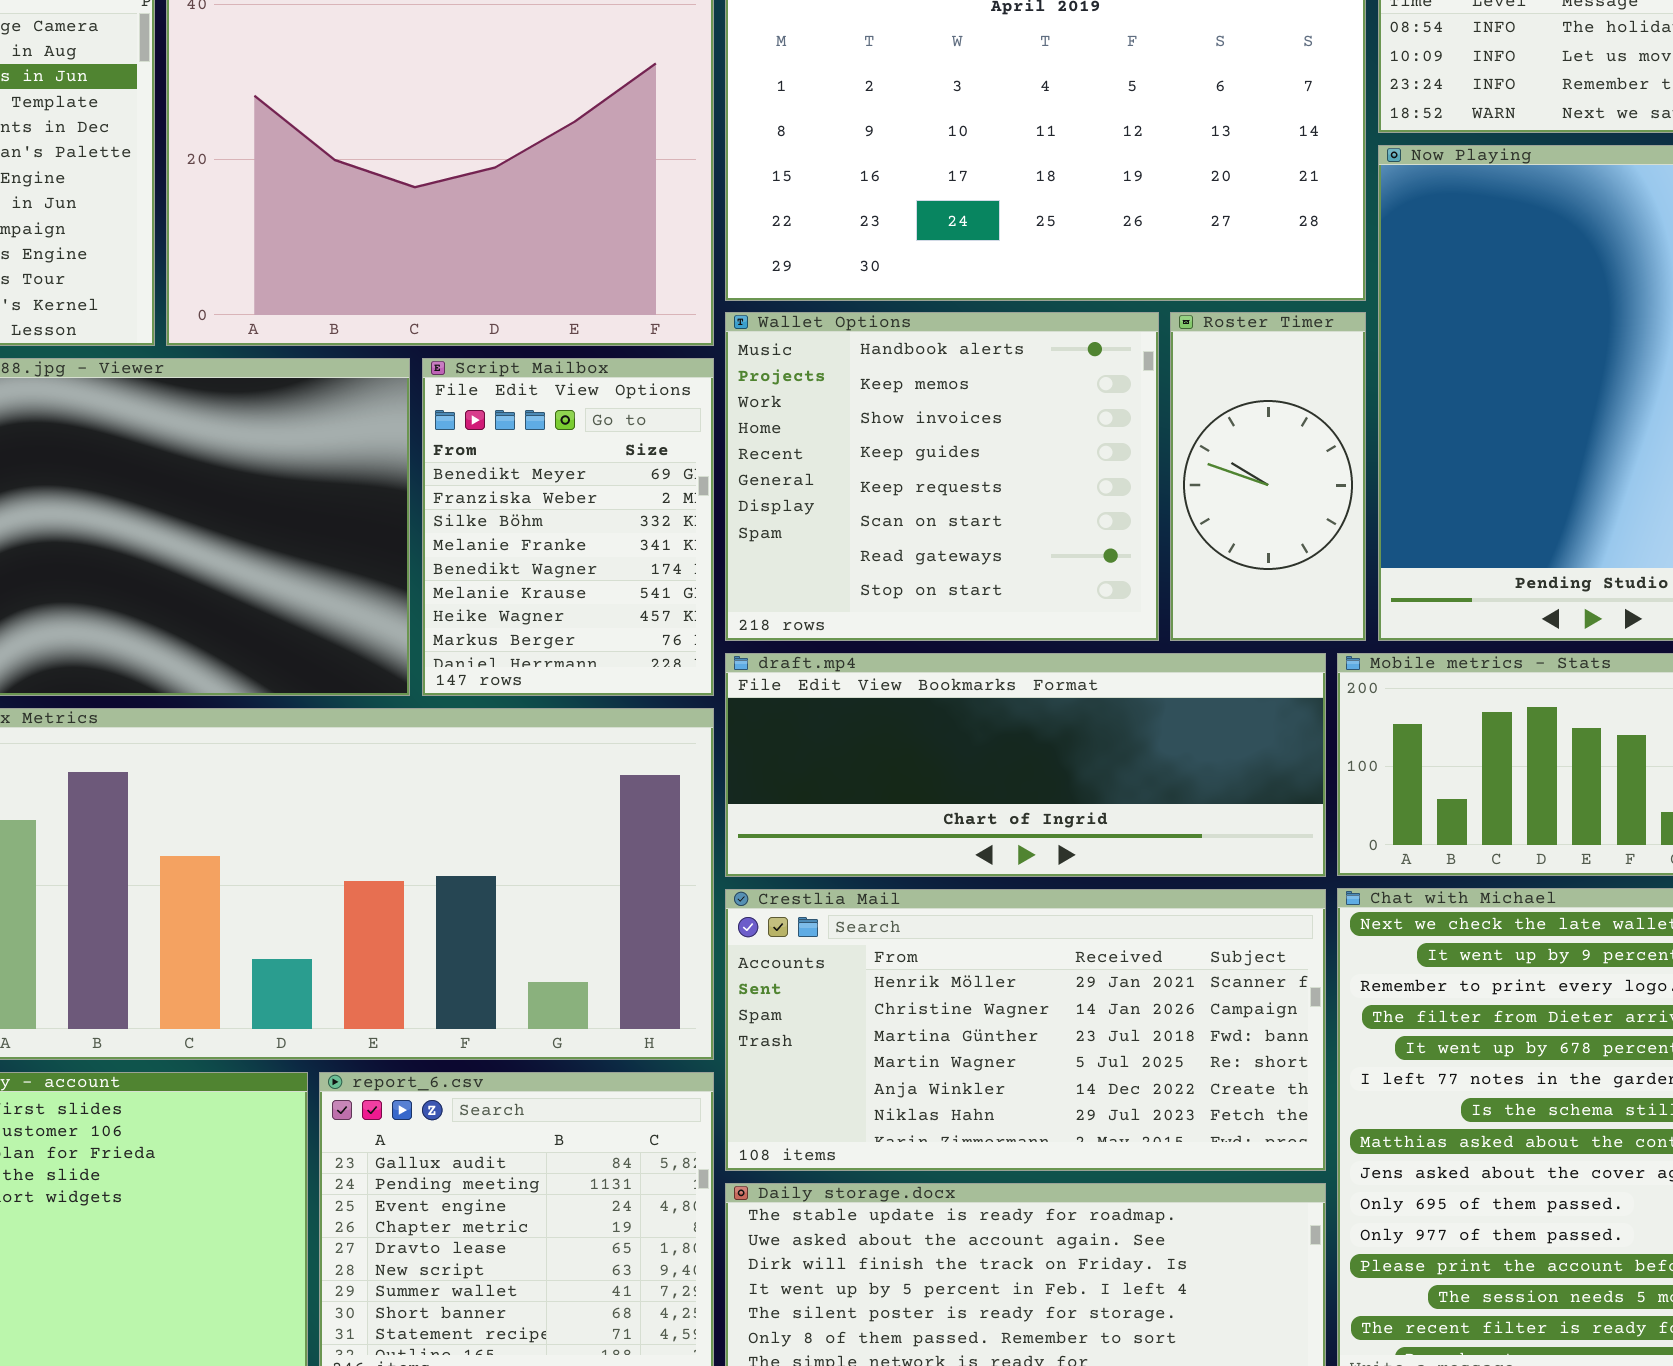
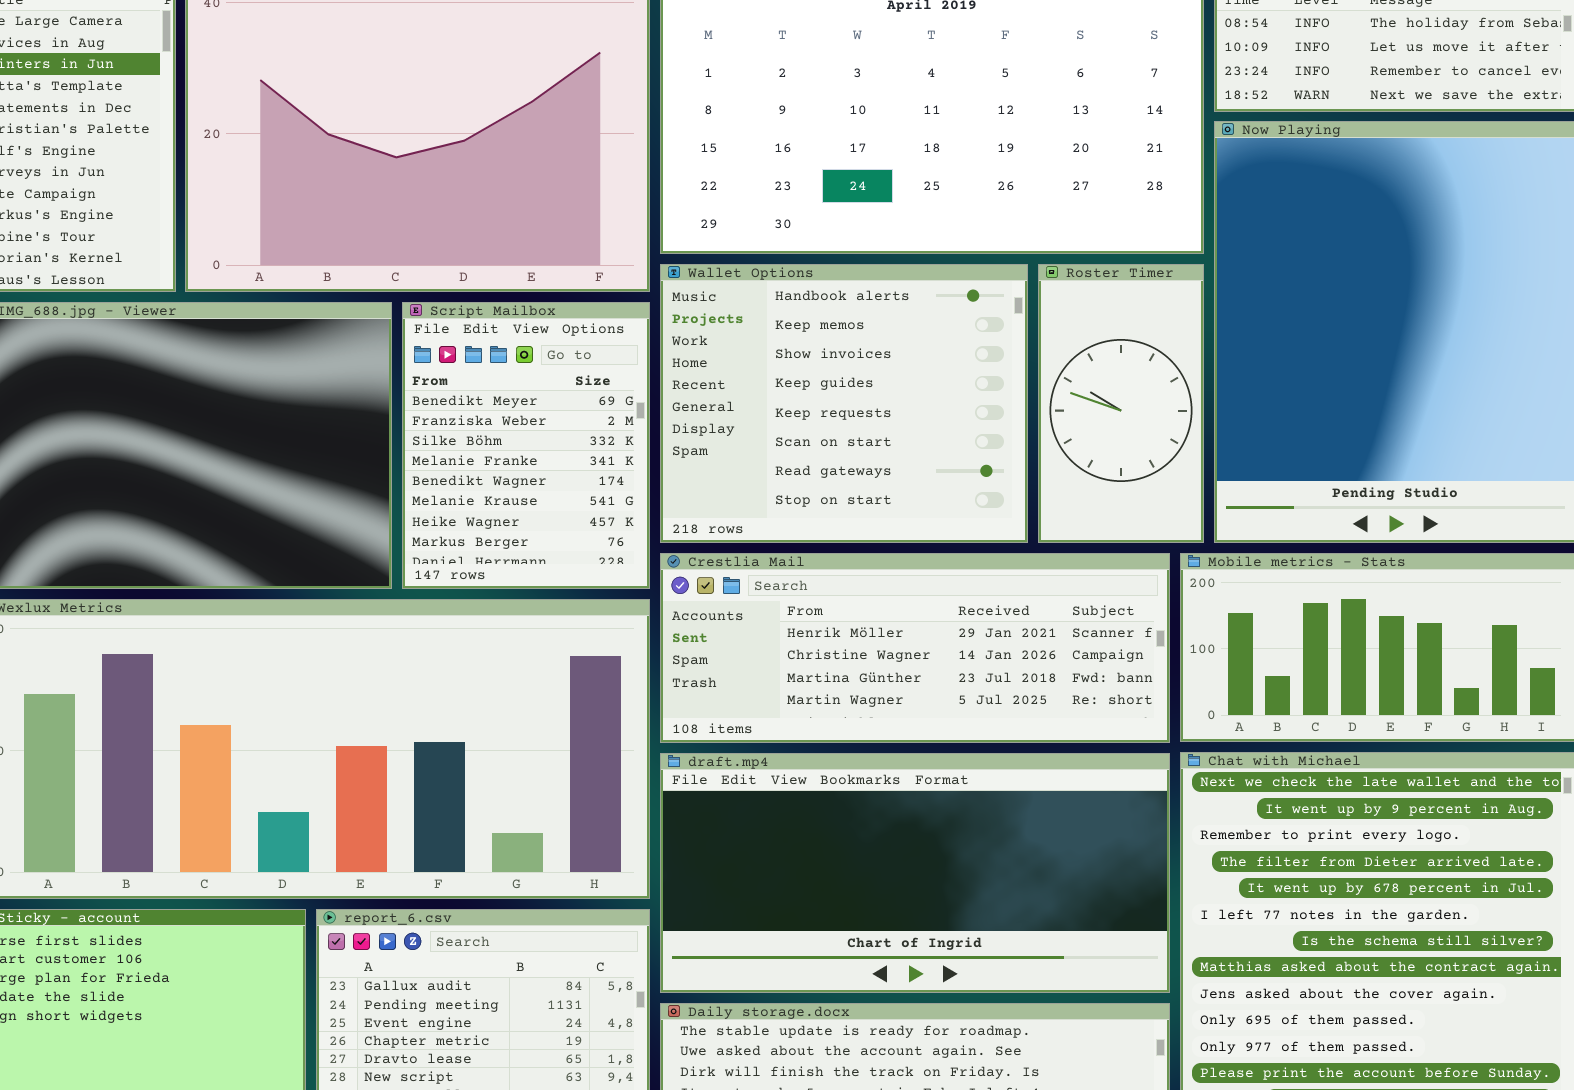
draft.mp4: [725,653,1326,877] -> [660,753,1170,993], moved, resized
Crestlia Mail: [725,889,1326,1171] -> [660,553,1170,743], moved, resized

